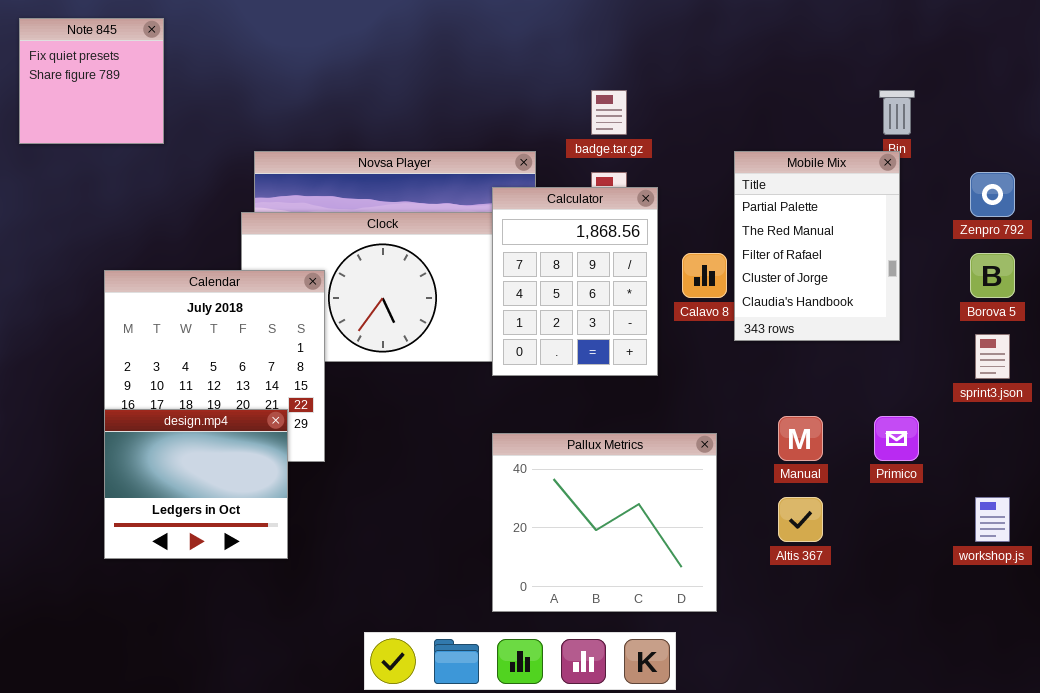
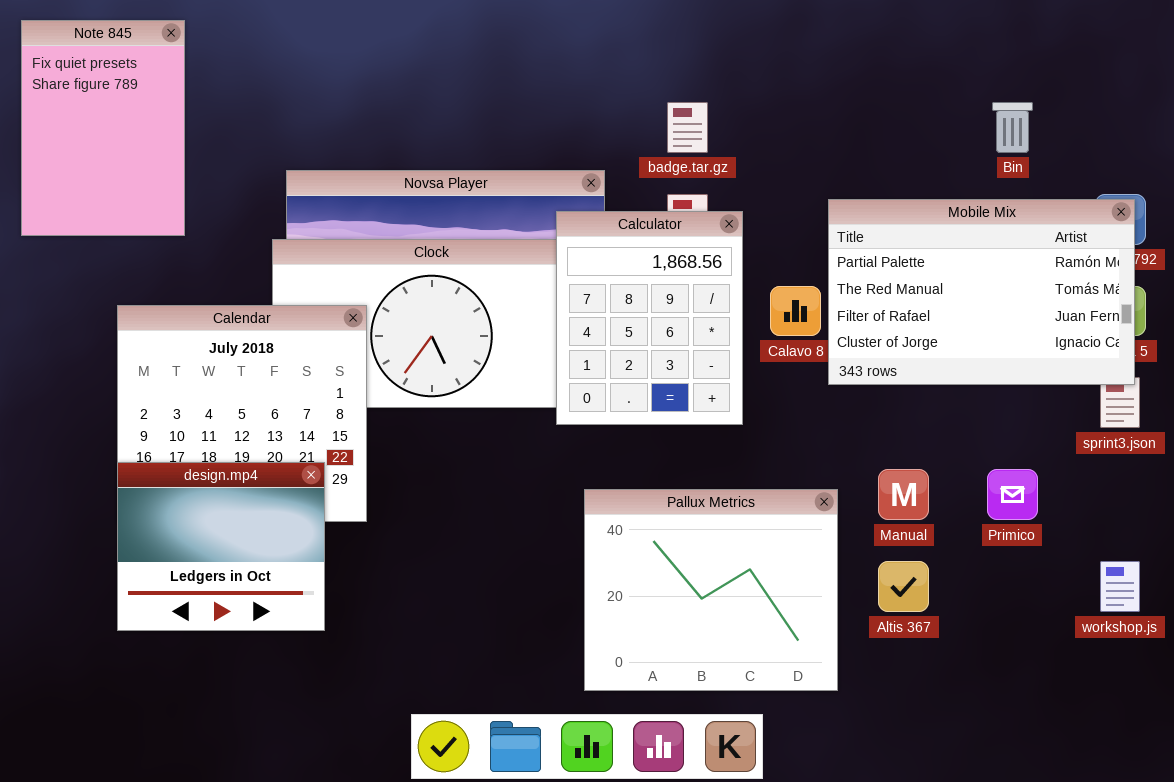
Note 845: [19,18,164,144] -> [21,20,185,236], resized
Mobile Mix: [734,151,900,341] -> [828,199,1135,385], resized
Pallux Metrics: [492,433,717,612] -> [584,489,838,691], moved

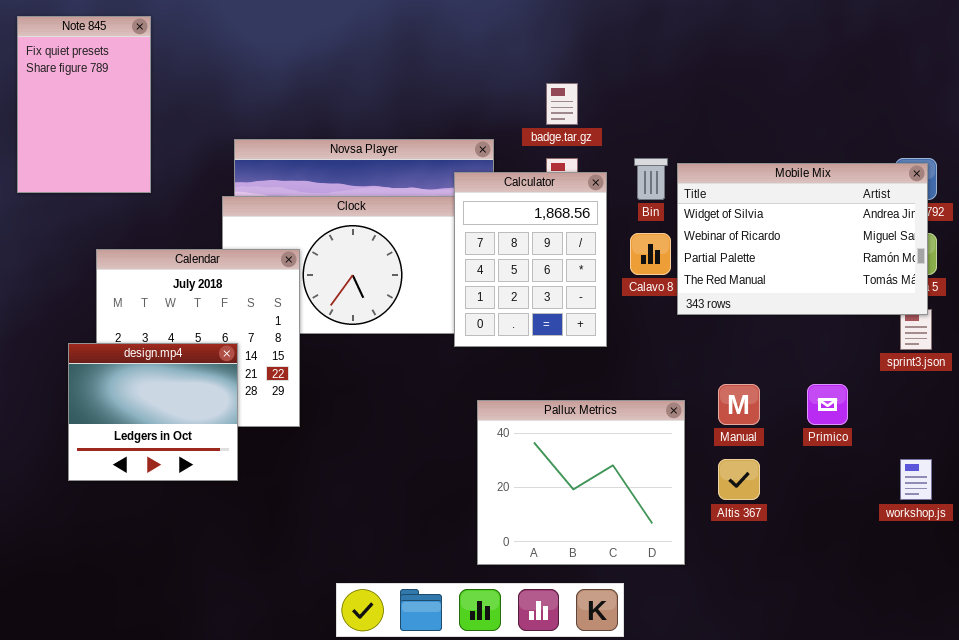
Bin: [992,102,1033,153] -> [634,158,668,200], moved
Mobile Mix: [828,199,1135,385] -> [677,163,928,315], scrolled up 2 rows
design.mp4: [117,462,325,631] -> [68,343,238,481], moved

